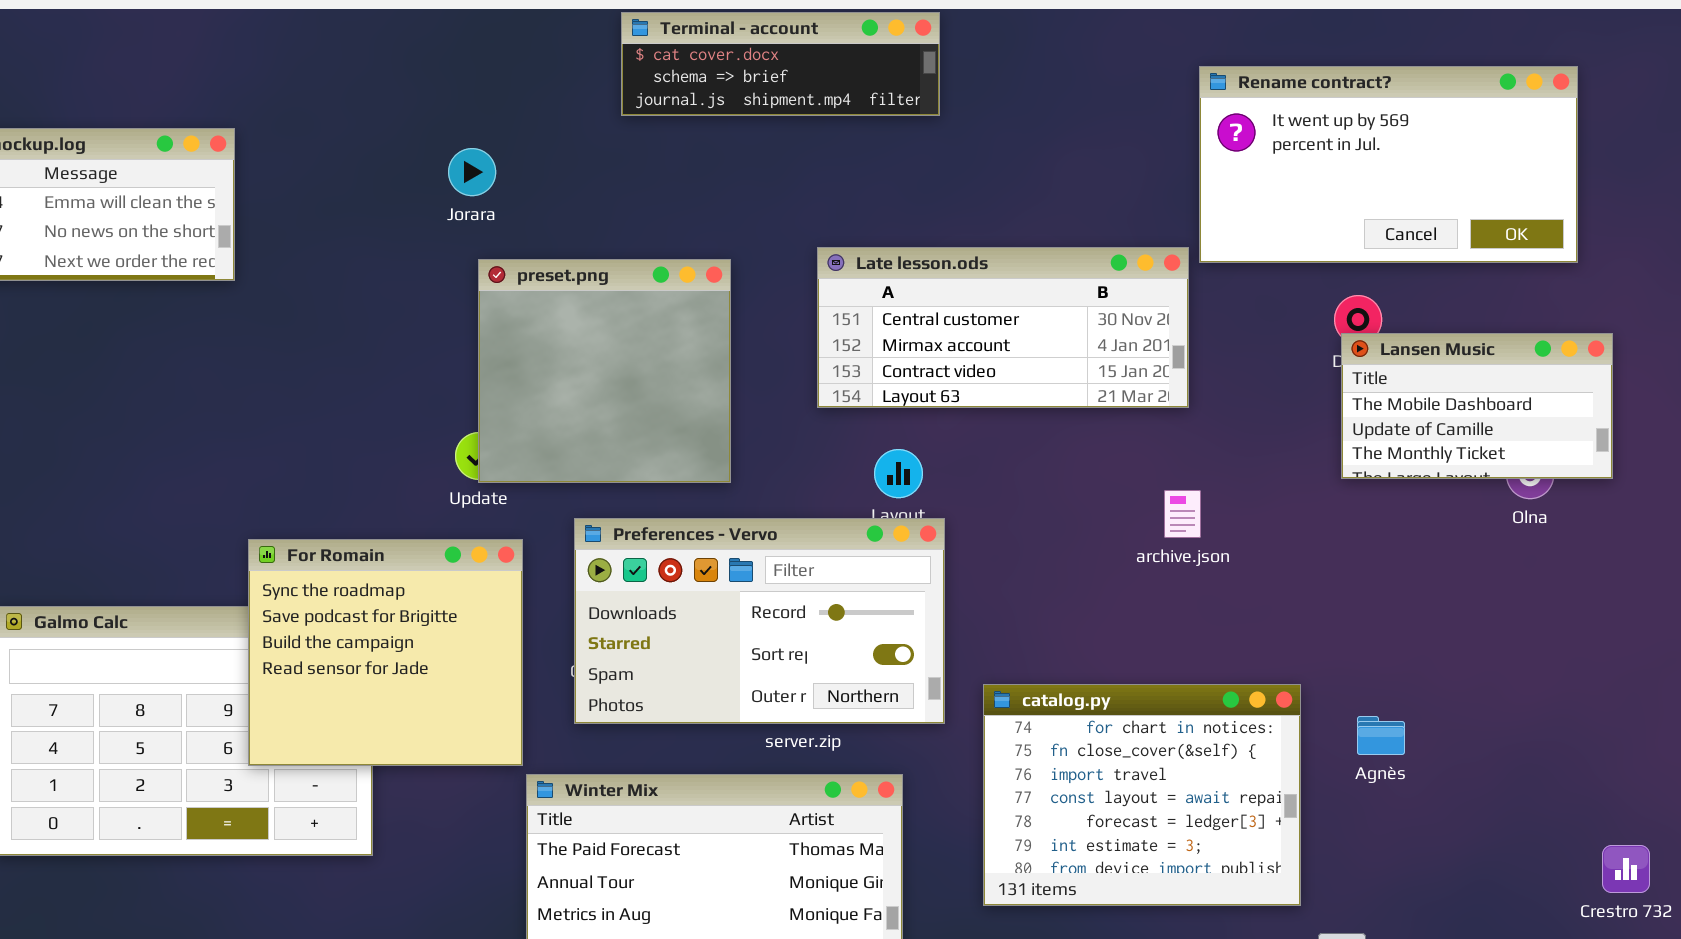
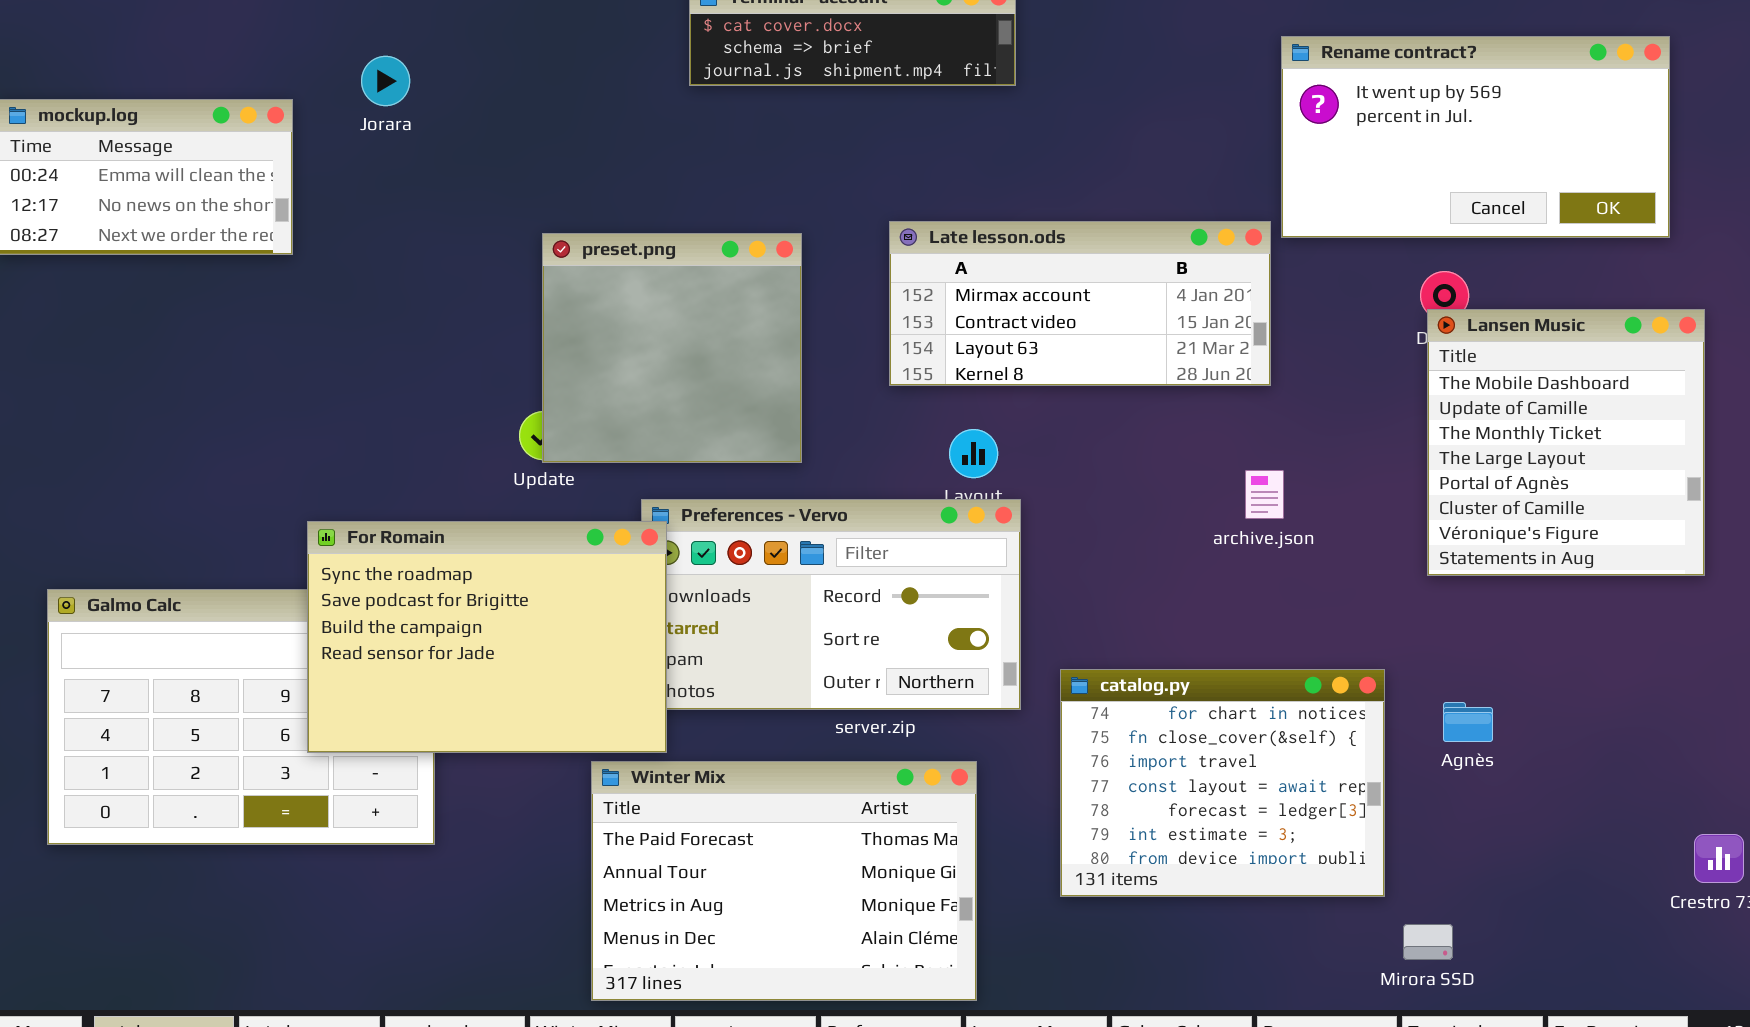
Jorara: [448,148,496,196] -> [361,56,410,106], moved
Late lesson.ods: [817,247,1189,408] -> [889,221,1271,386], scrolled down 1 row
Lansen Music: [1341,333,1613,479] -> [1427,309,1705,576], resized
For Romain: [248,539,523,766] -> [307,521,667,753], resized

